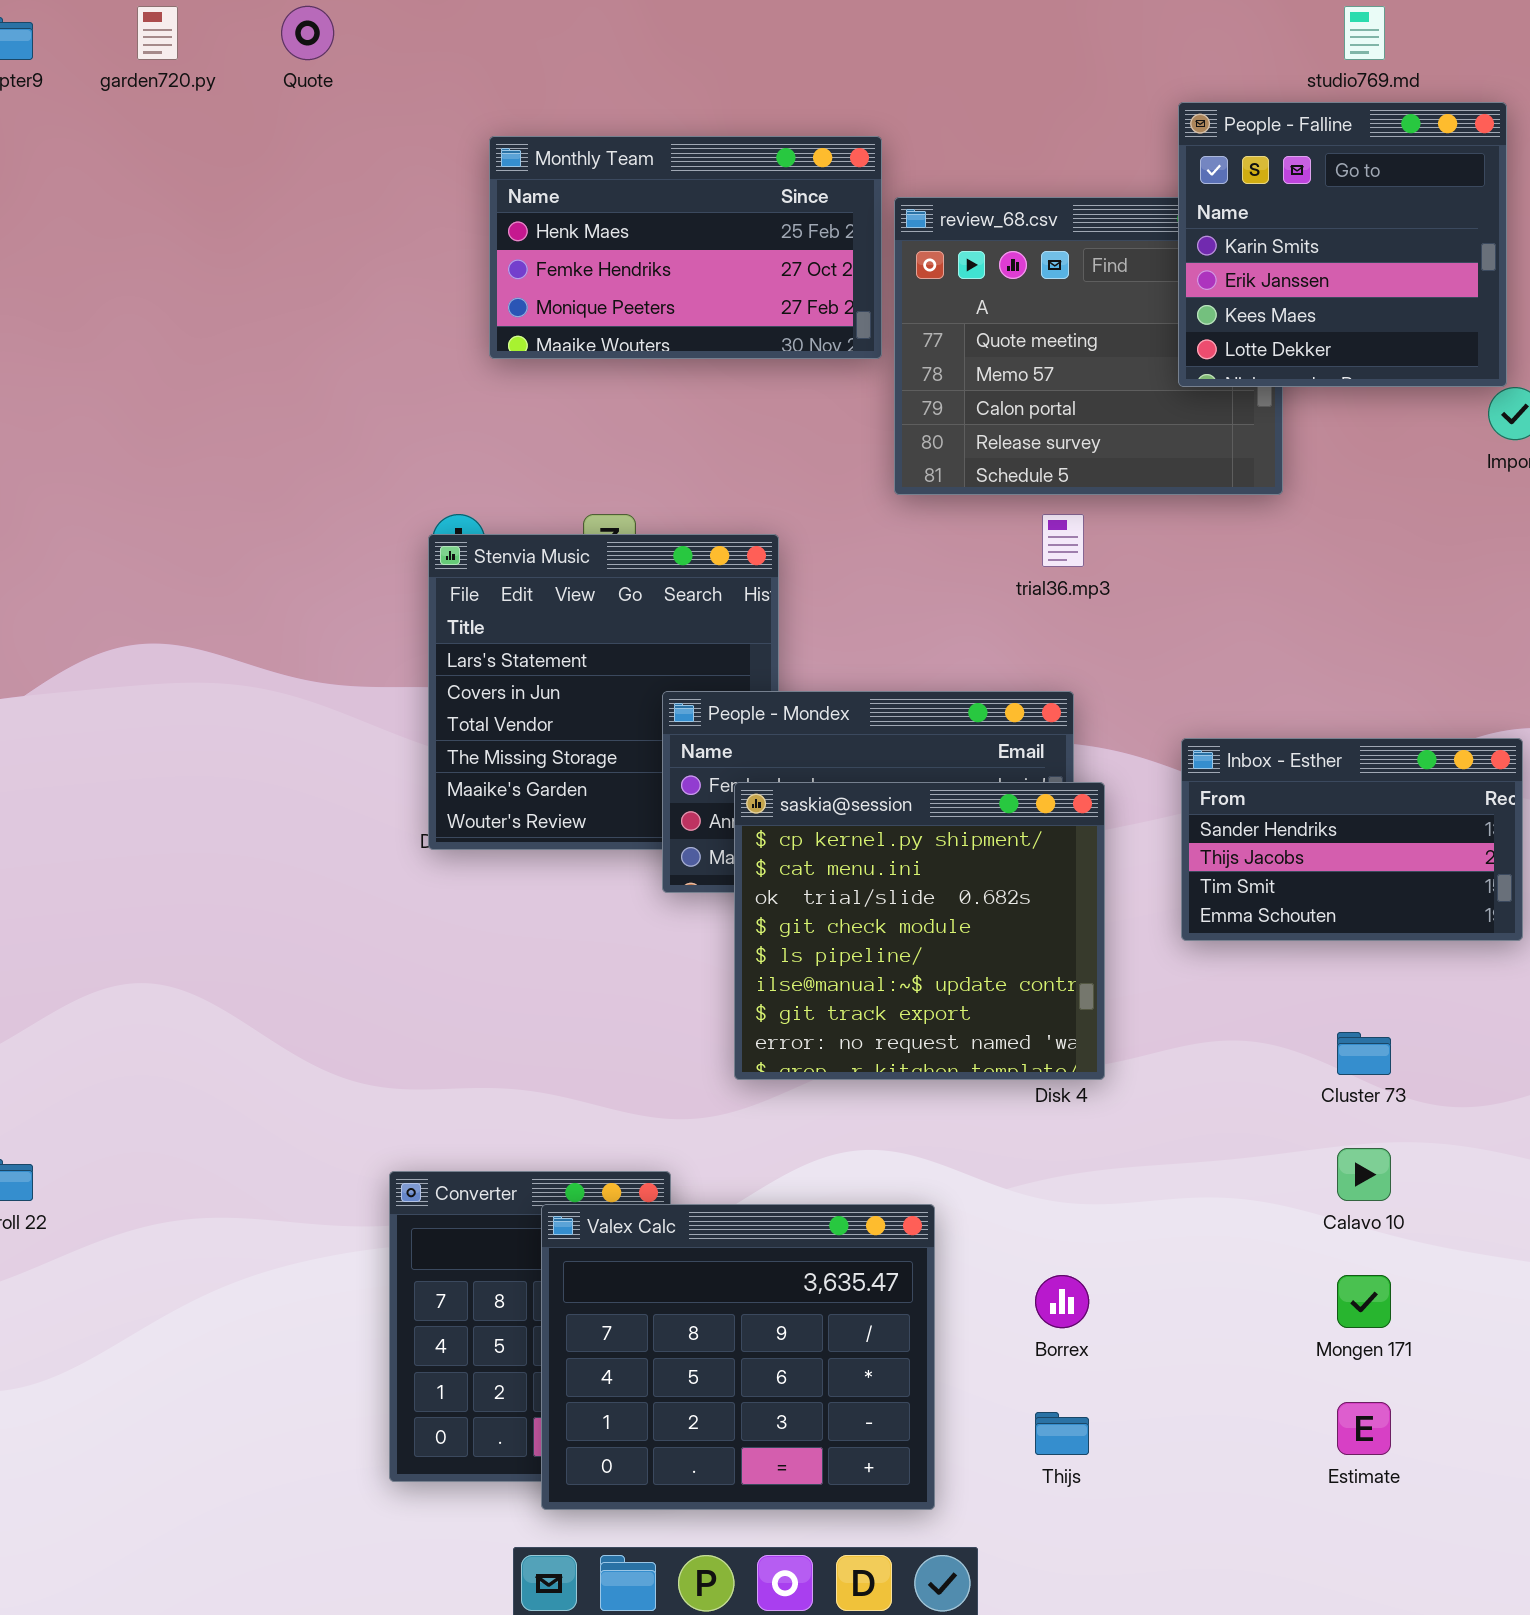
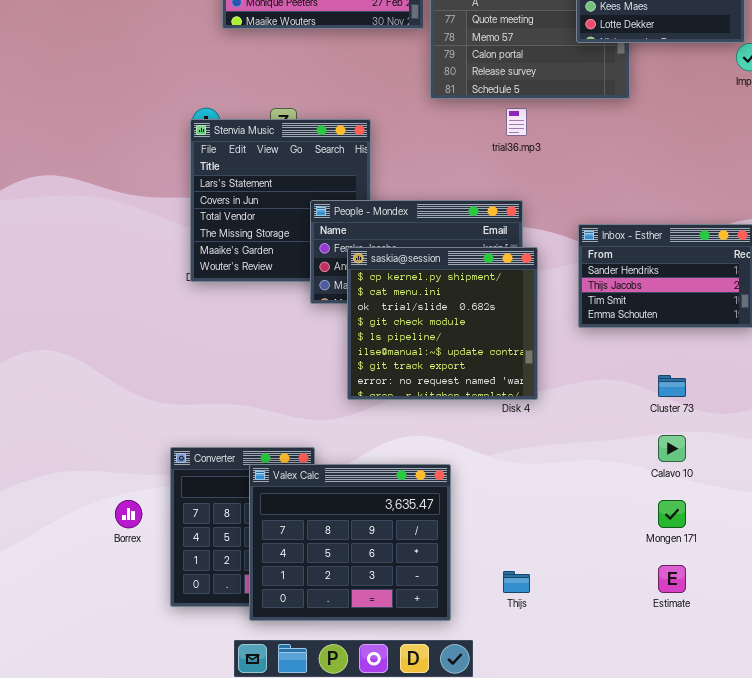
Borrex: [1035,1275,1089,1328] -> [115,500,142,528], moved

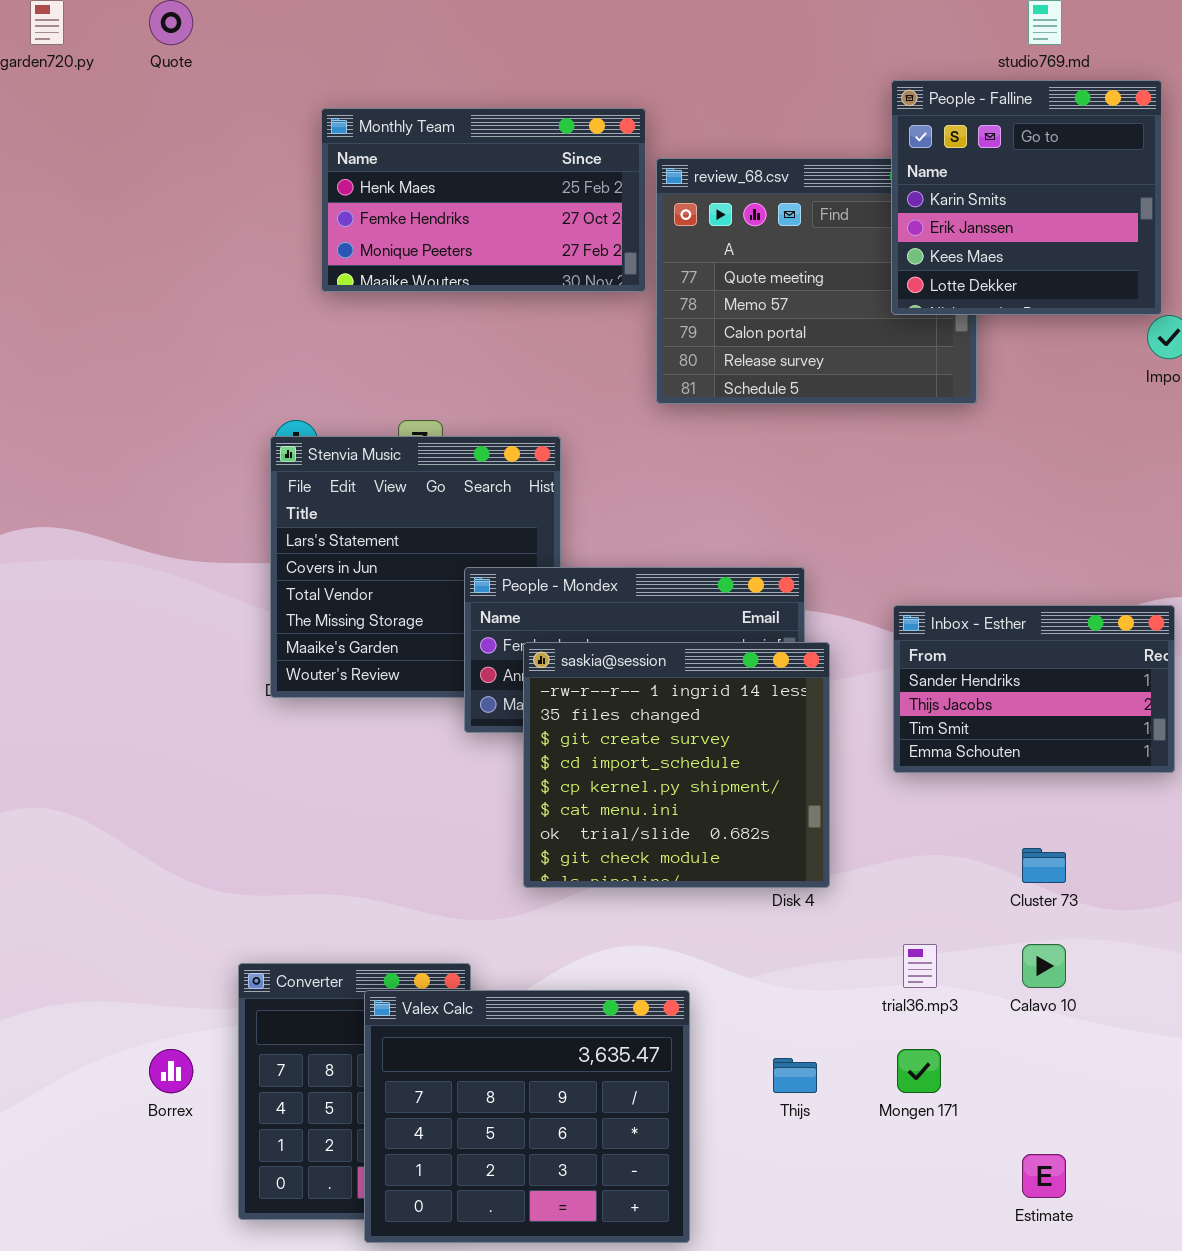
trial36.mp3: [506,108,527,136] -> [903,944,937,988], moved
saskia@session: [347,247,538,400] -> [523,642,830,888], scrolled up 4 rows
Mongen 171: [658,500,686,528] -> [897,1049,941,1093], moved
Thijs: [503,571,530,593] -> [773,1058,817,1093], moved

